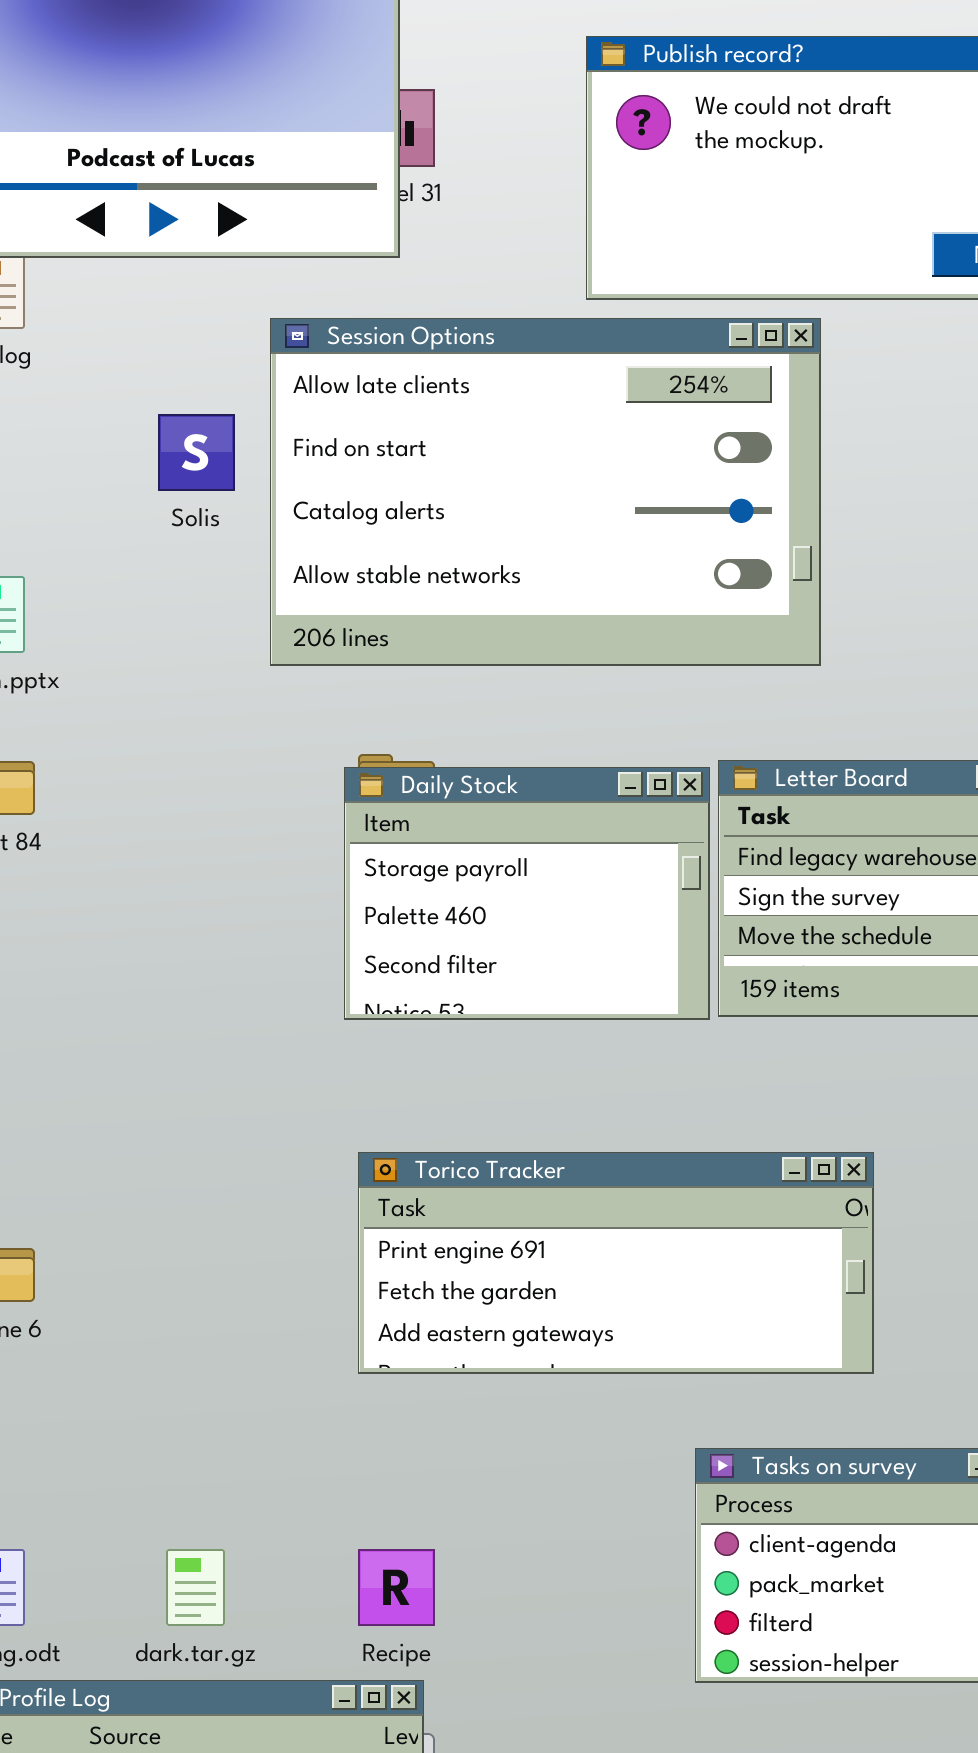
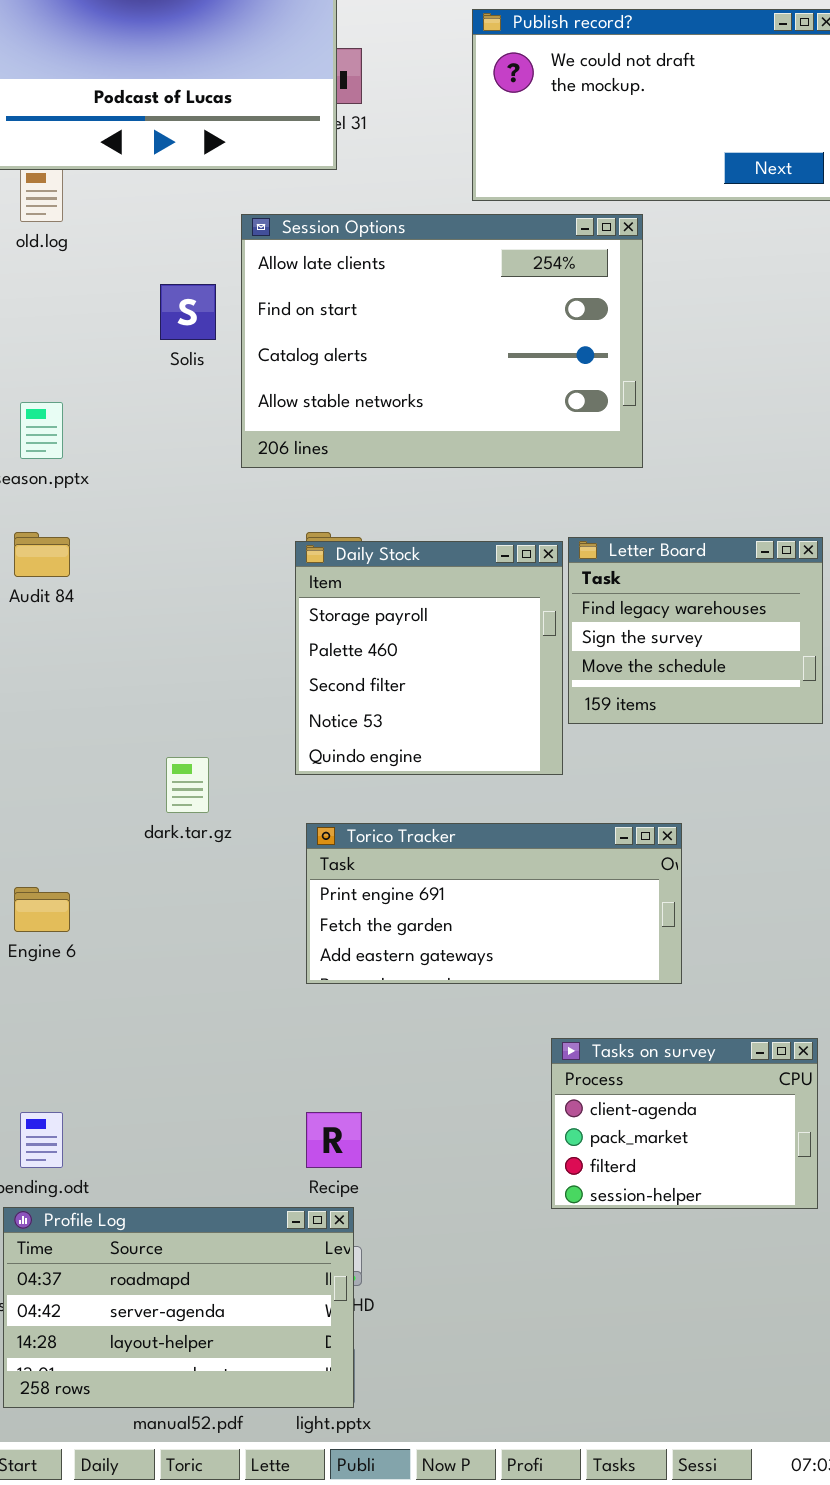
Daily Stock: [344,767,710,1020] -> [295,541,563,775], resized
dark.tar.gz: [166,1549,225,1626] -> [166,757,209,813], moved

